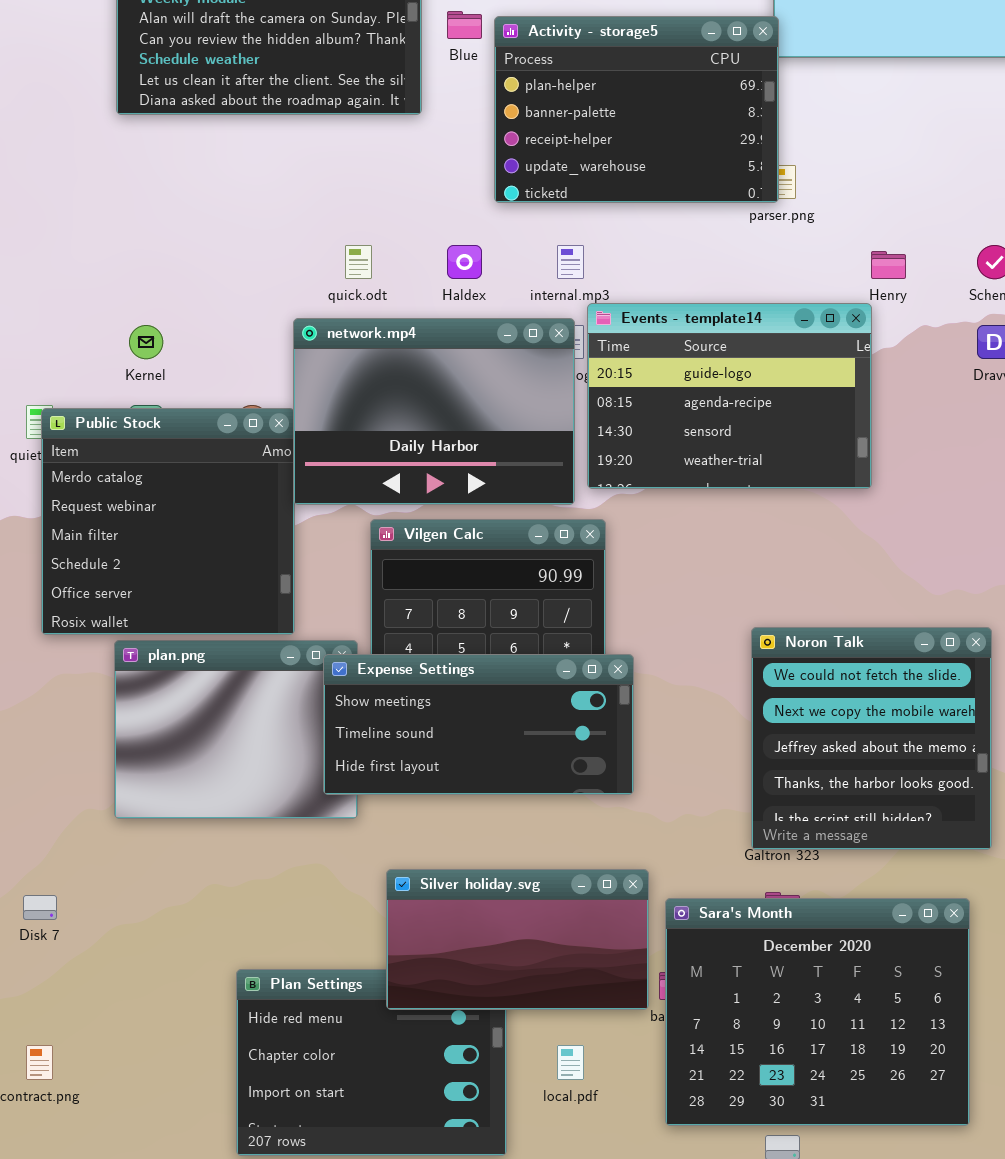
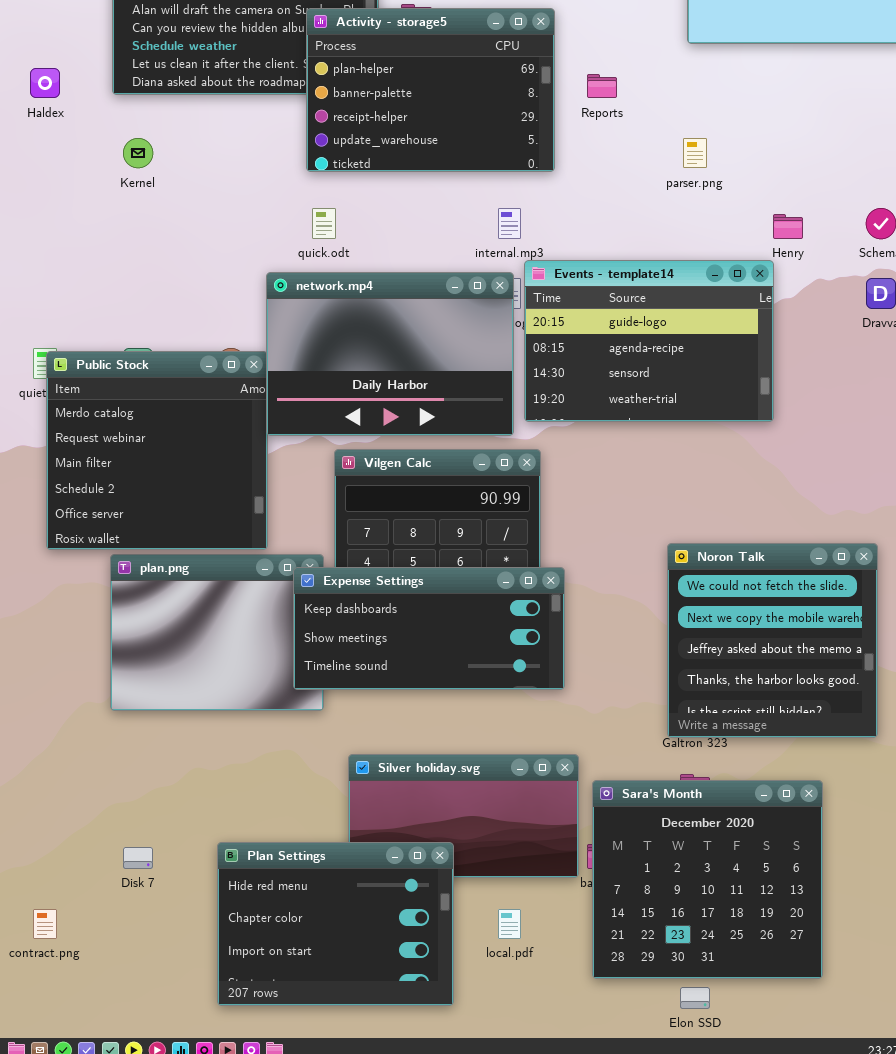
Activity - storage5: [494,16,779,203] -> [306,8,555,172], moved
Haldex: [447,245,482,279] -> [30,68,60,98], moved
Kernel: [129,325,163,359] -> [123,138,153,168], moved
Expense Settings: [323,654,634,795] -> [293,567,565,690], scrolled up 1 row
Disk 7: [23,895,57,920] -> [123,847,153,869], moved
Sara's Month: [665,898,970,1126] -> [592,780,823,979], resized
Plan Settings: [236,969,507,1156] -> [217,842,454,1006], raised

